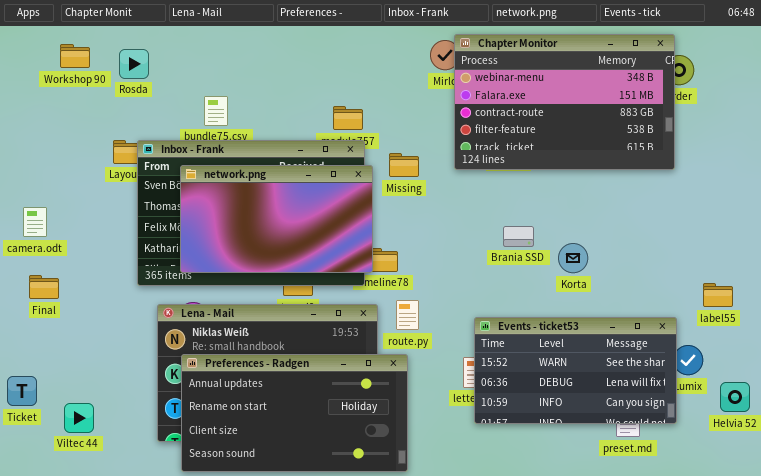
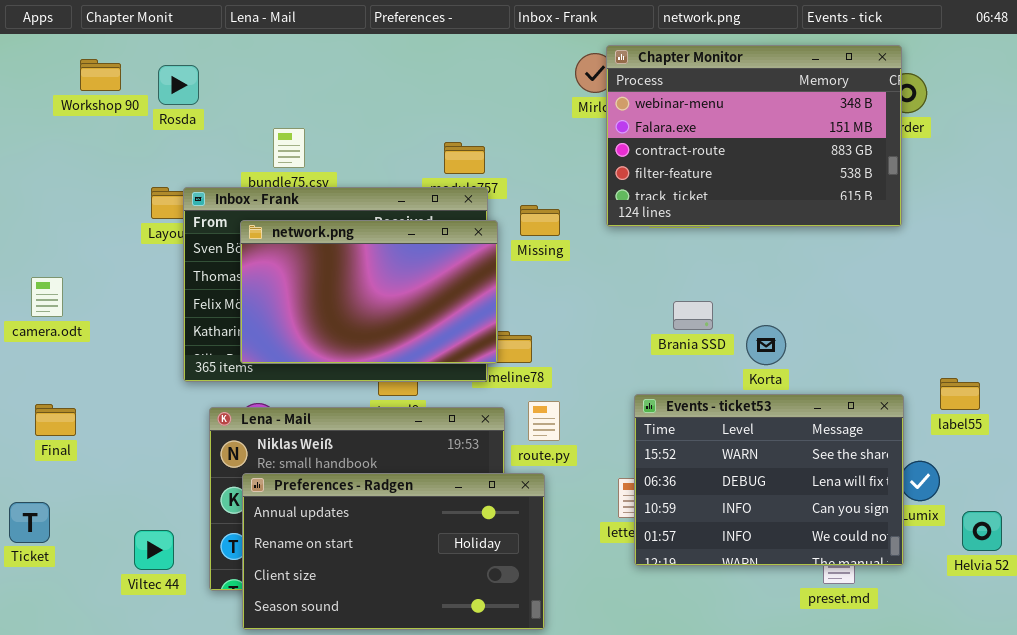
Final: [29,275,59,299] -> [35,404,76,436], moved
Events - ticket53: [474,317,677,424] -> [634,394,904,566], resized
Viltec 44: [64,403,94,433] -> [134,530,174,570], moved

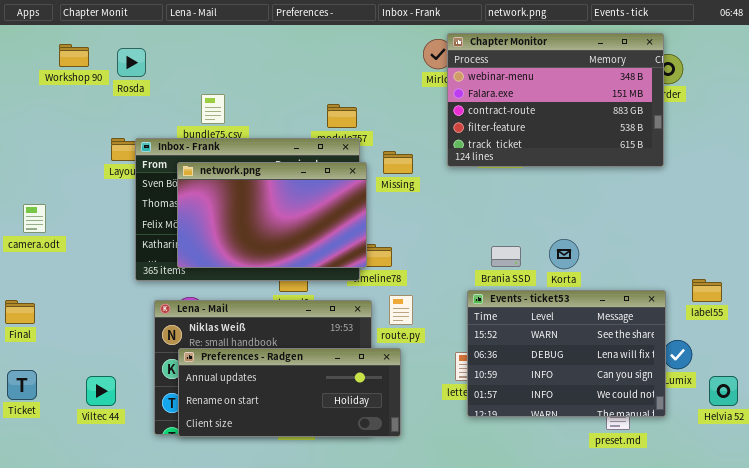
Brania SSD: [673,301,713,330] -> [491,246,521,267], moved
Final: [35,404,76,436] -> [5,300,35,324], moved
Preferences - Radgen: [242,473,545,630] -> [178,348,401,437], resized
Viltec 44: [134,530,174,570] -> [86,376,116,406], moved

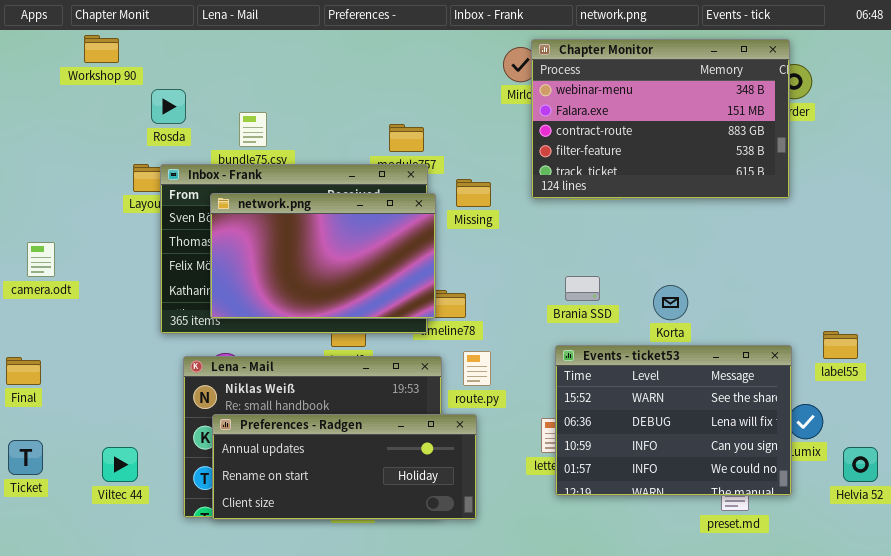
Workshop 90: [59,44,89,67] -> [84,35,119,63], moved
Rosda: [117,48,146,77] -> [151,89,186,124], moved
Brania SSD: [491,246,521,267] -> [565,276,600,301], moved

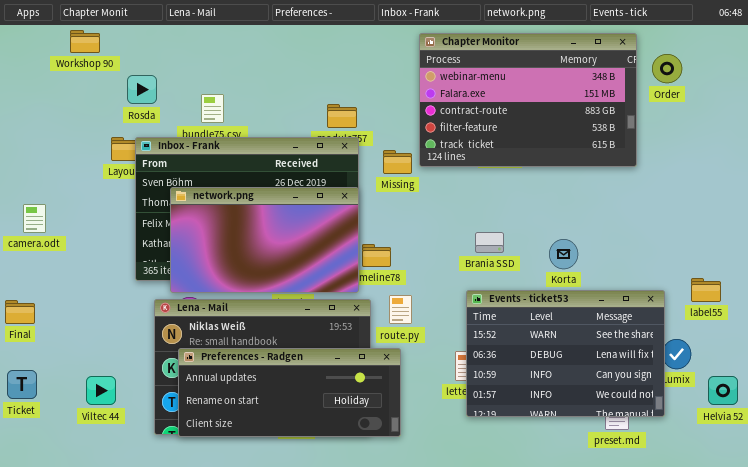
Chapter Monitor: [531,39,790,199] -> [419,33,637,167], moved
network.png: [210,193,436,319] -> [170,187,359,293], moved

